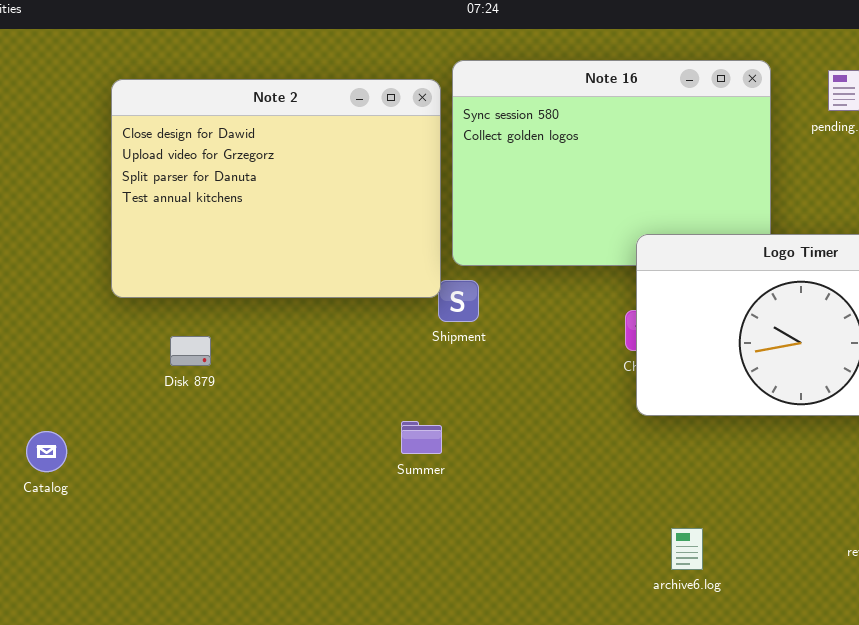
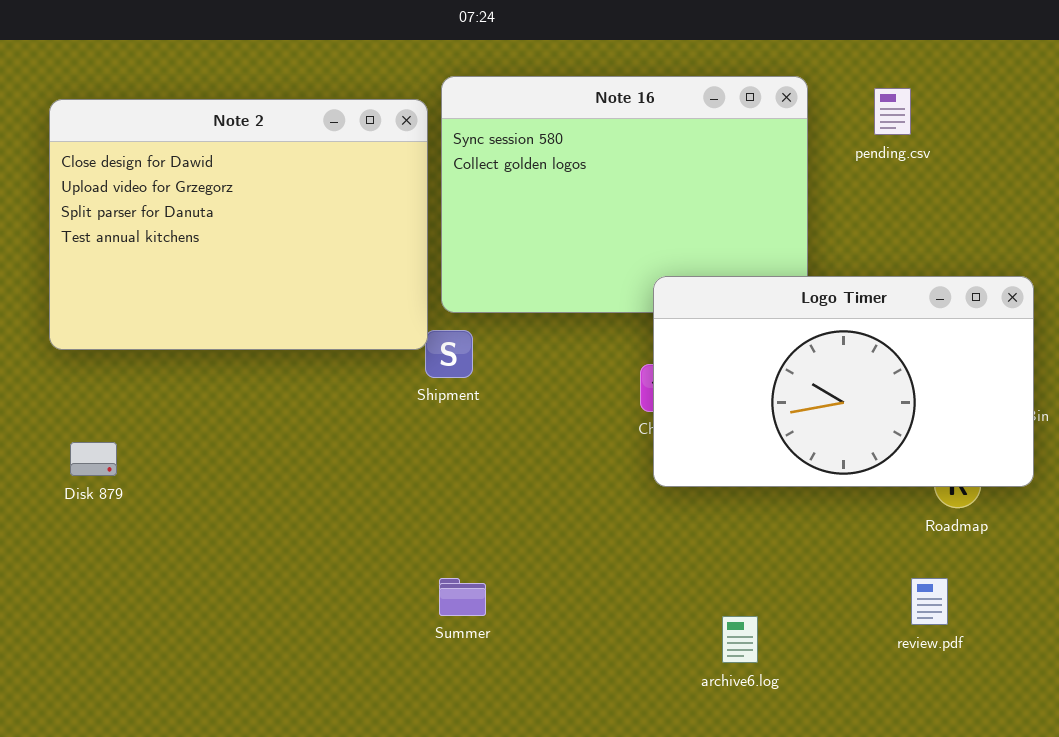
Disk 879: [170,336,211,366] -> [70,442,117,476], moved
Summer: [401,421,442,454] -> [439,578,486,616], moved
archive6.log: [671,528,703,570] -> [722,616,758,663], moved

